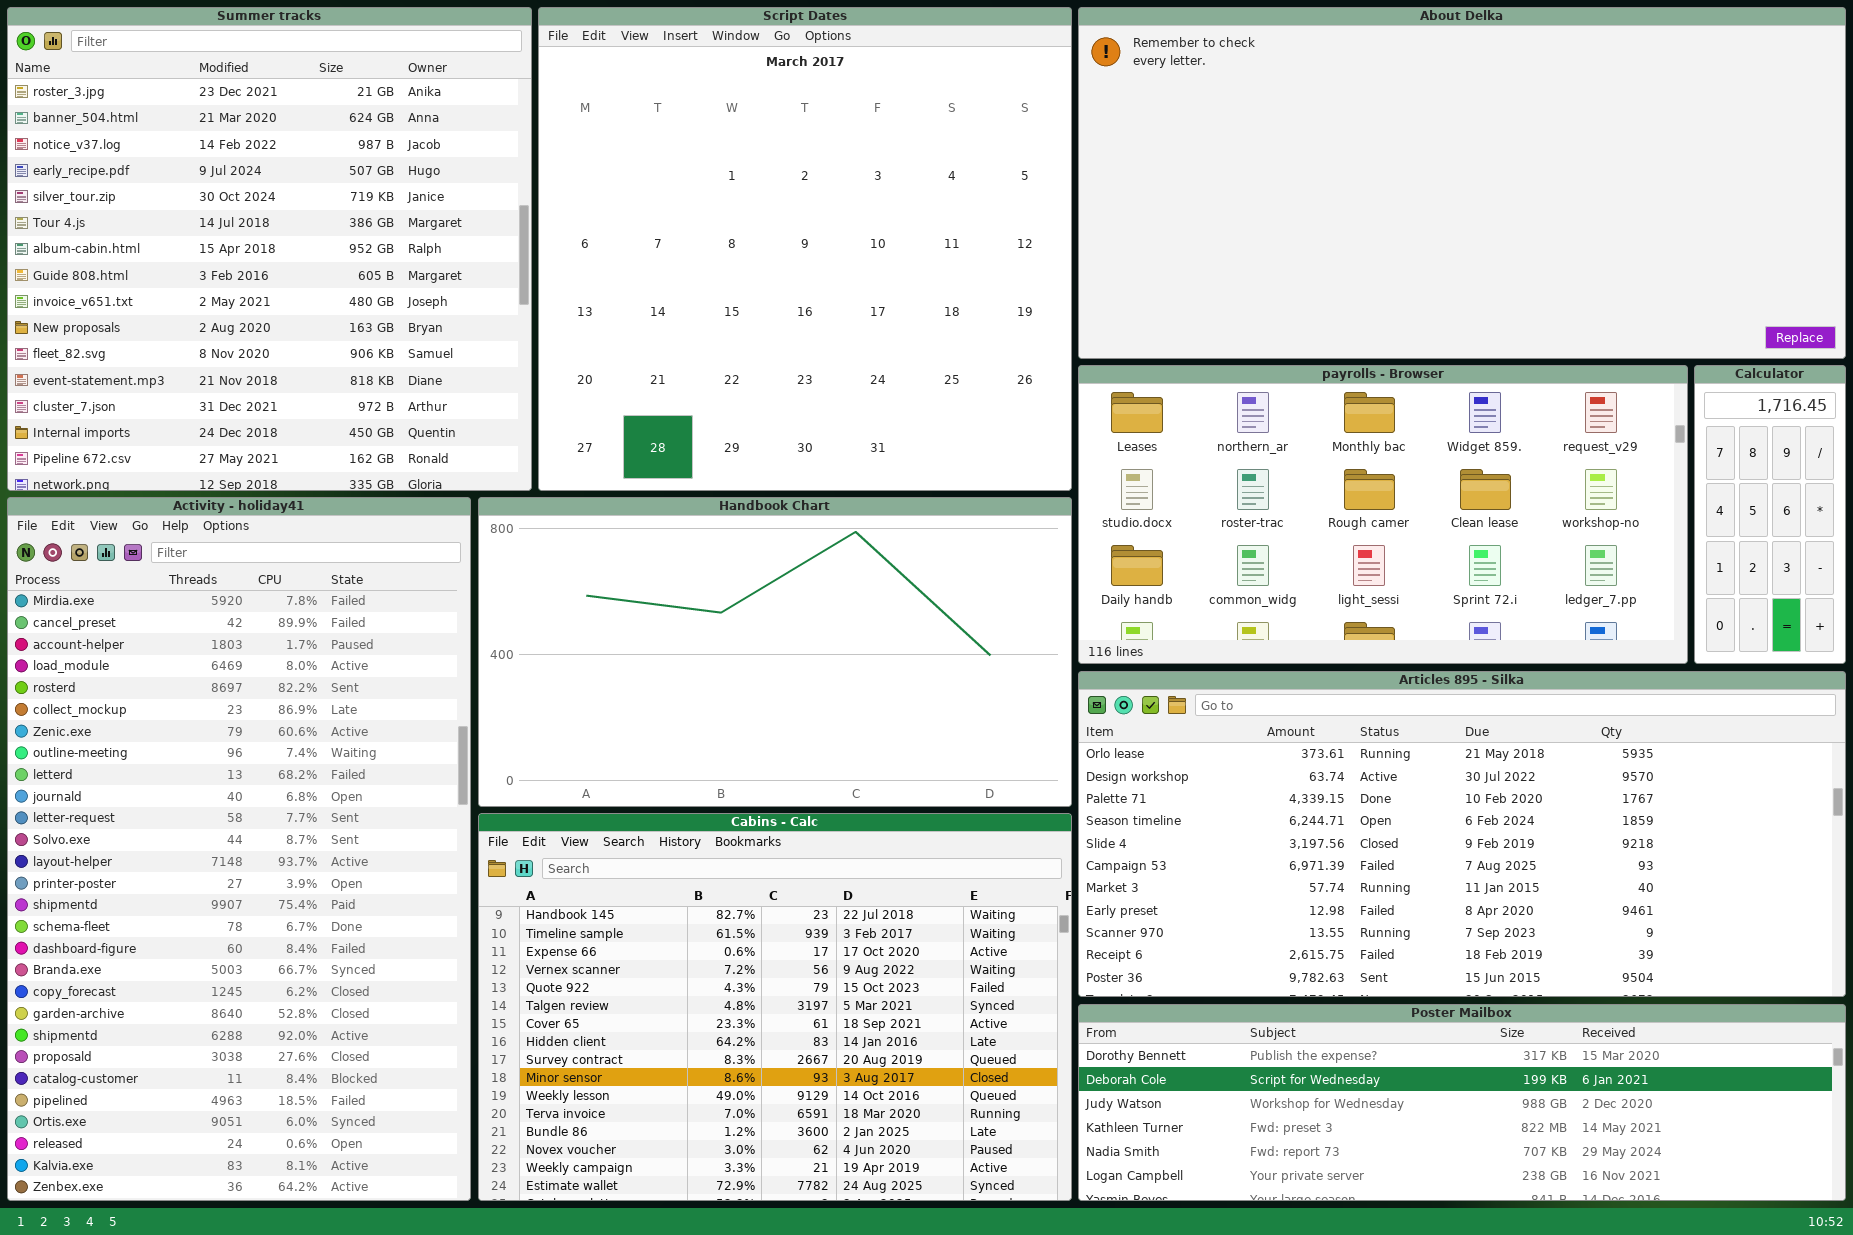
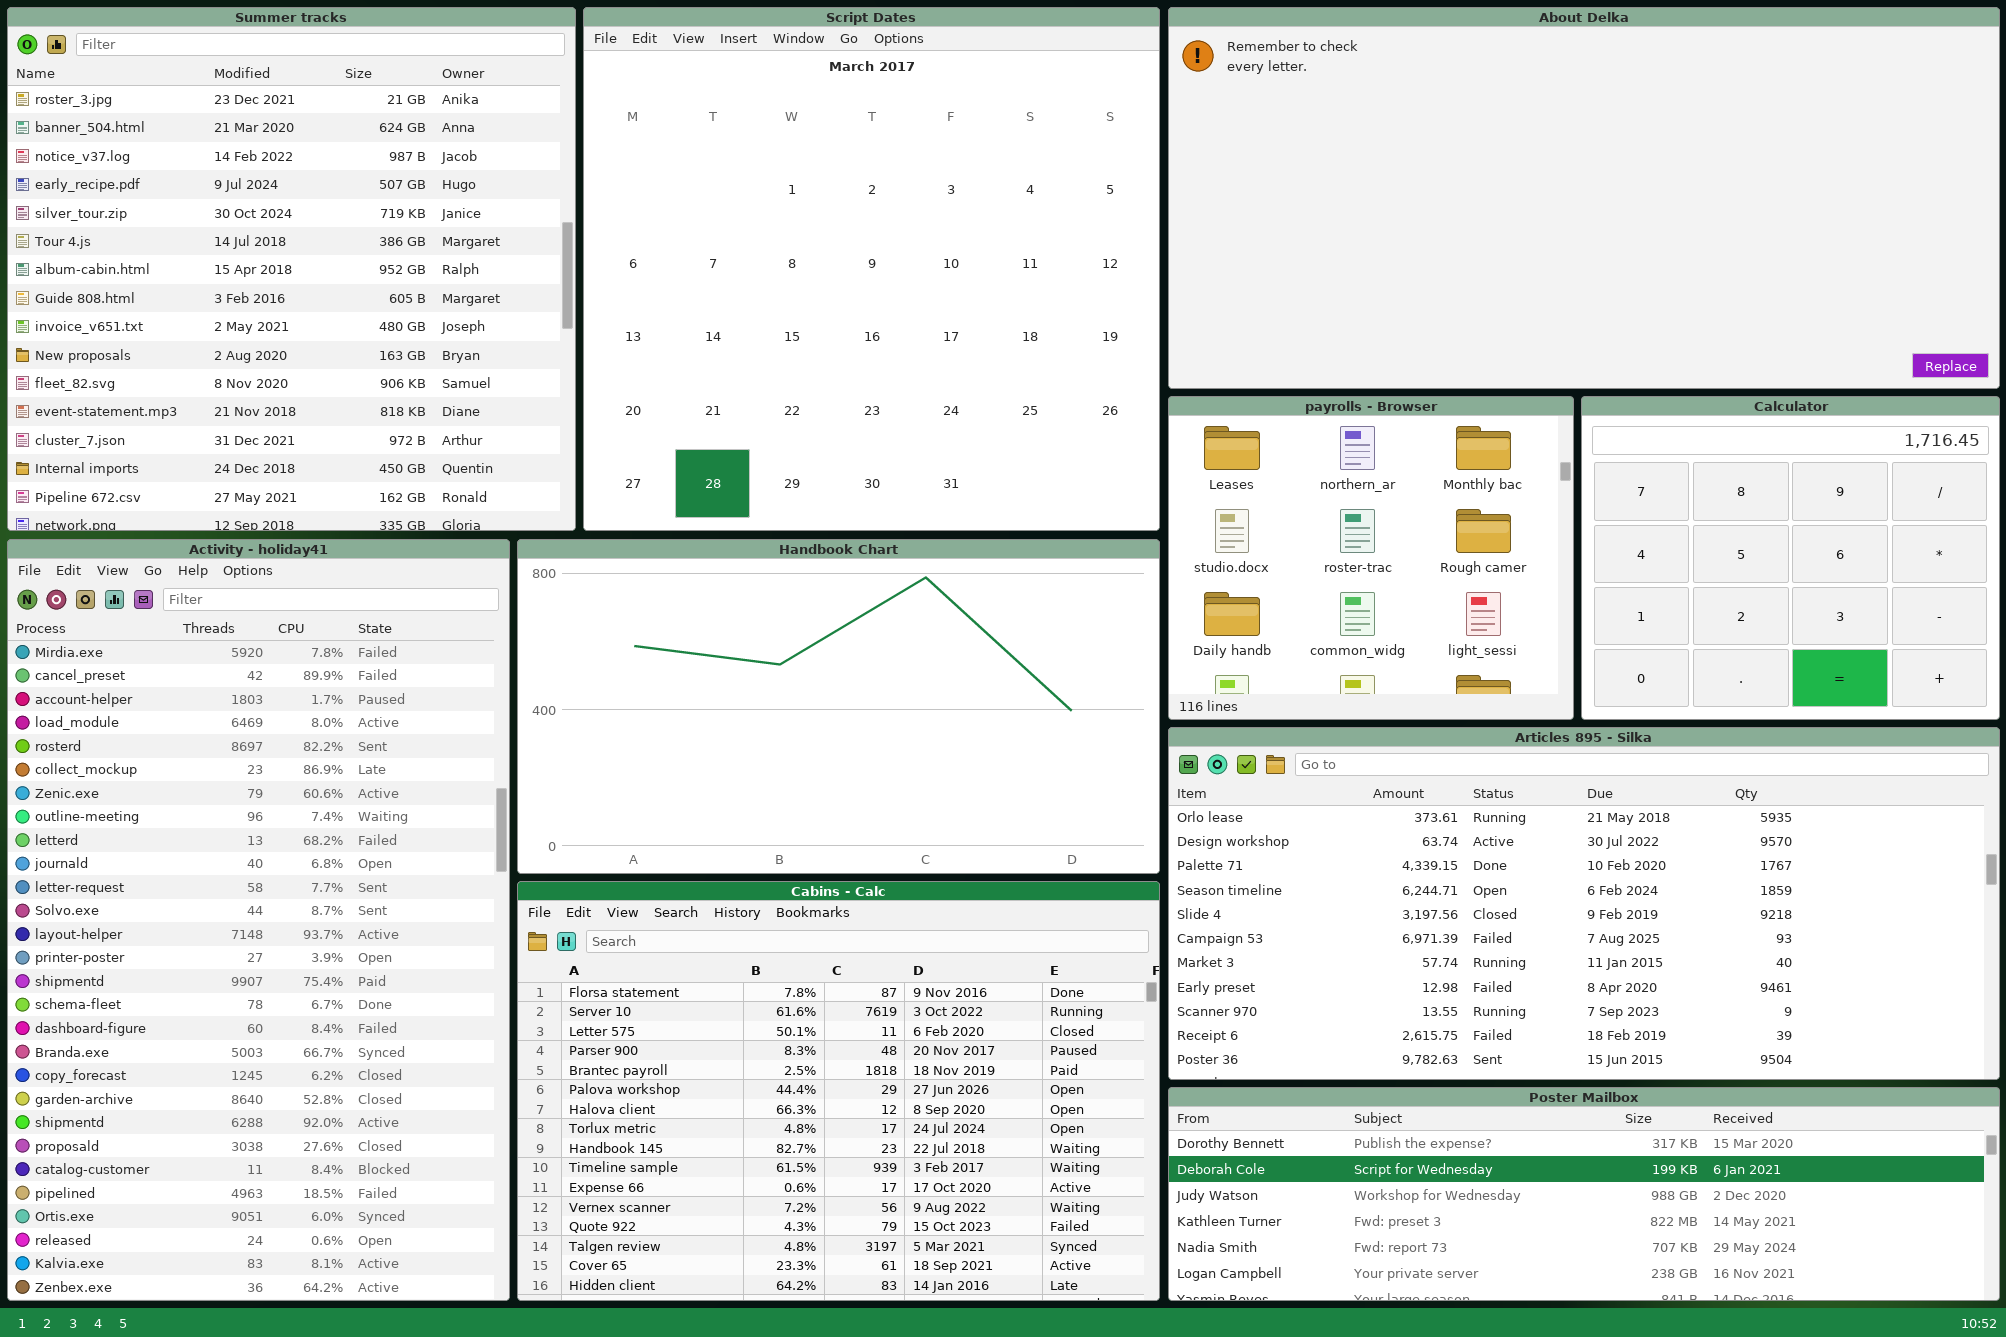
payrolls - Browser: [1078,365,1688,664] -> [1168,396,1574,720], resized
Calculator: [1694,365,1846,664] -> [1581,396,2000,720], resized
Cabins - Calc: [478,813,1072,1201] -> [517,881,1160,1301], scrolled up 8 rows

